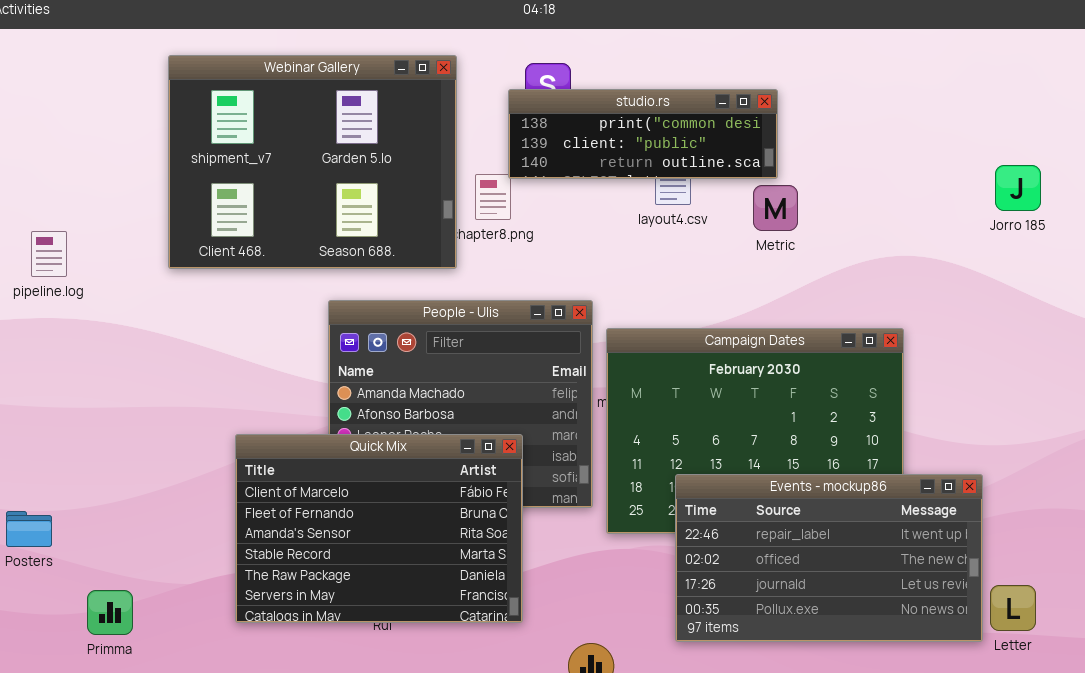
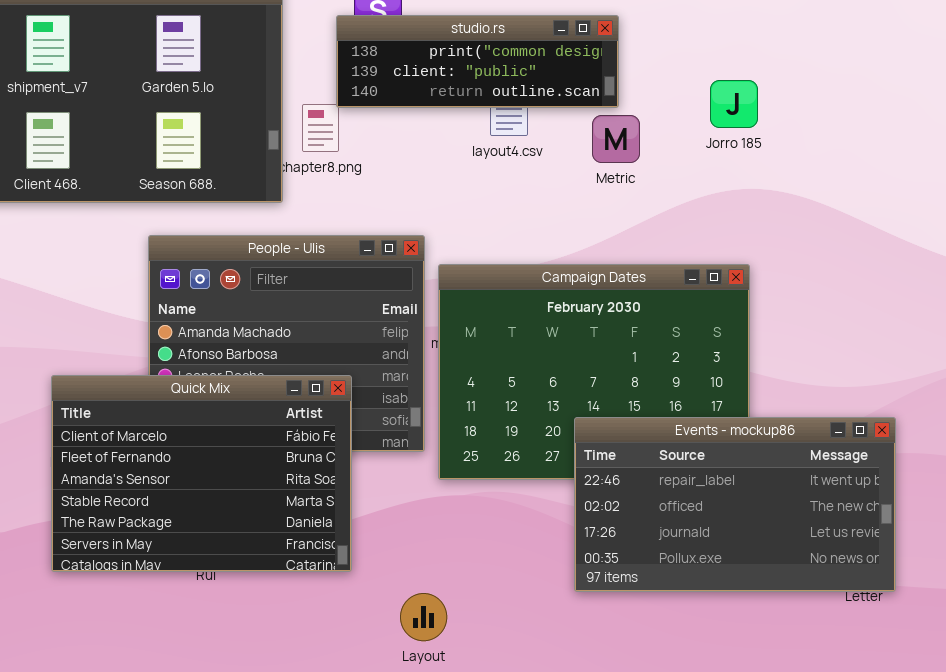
Jorro 185: [995,165,1041,211] -> [710,80,758,128], moved
Events - mockup86: [675,474,983,642] -> [574,417,896,592], moved

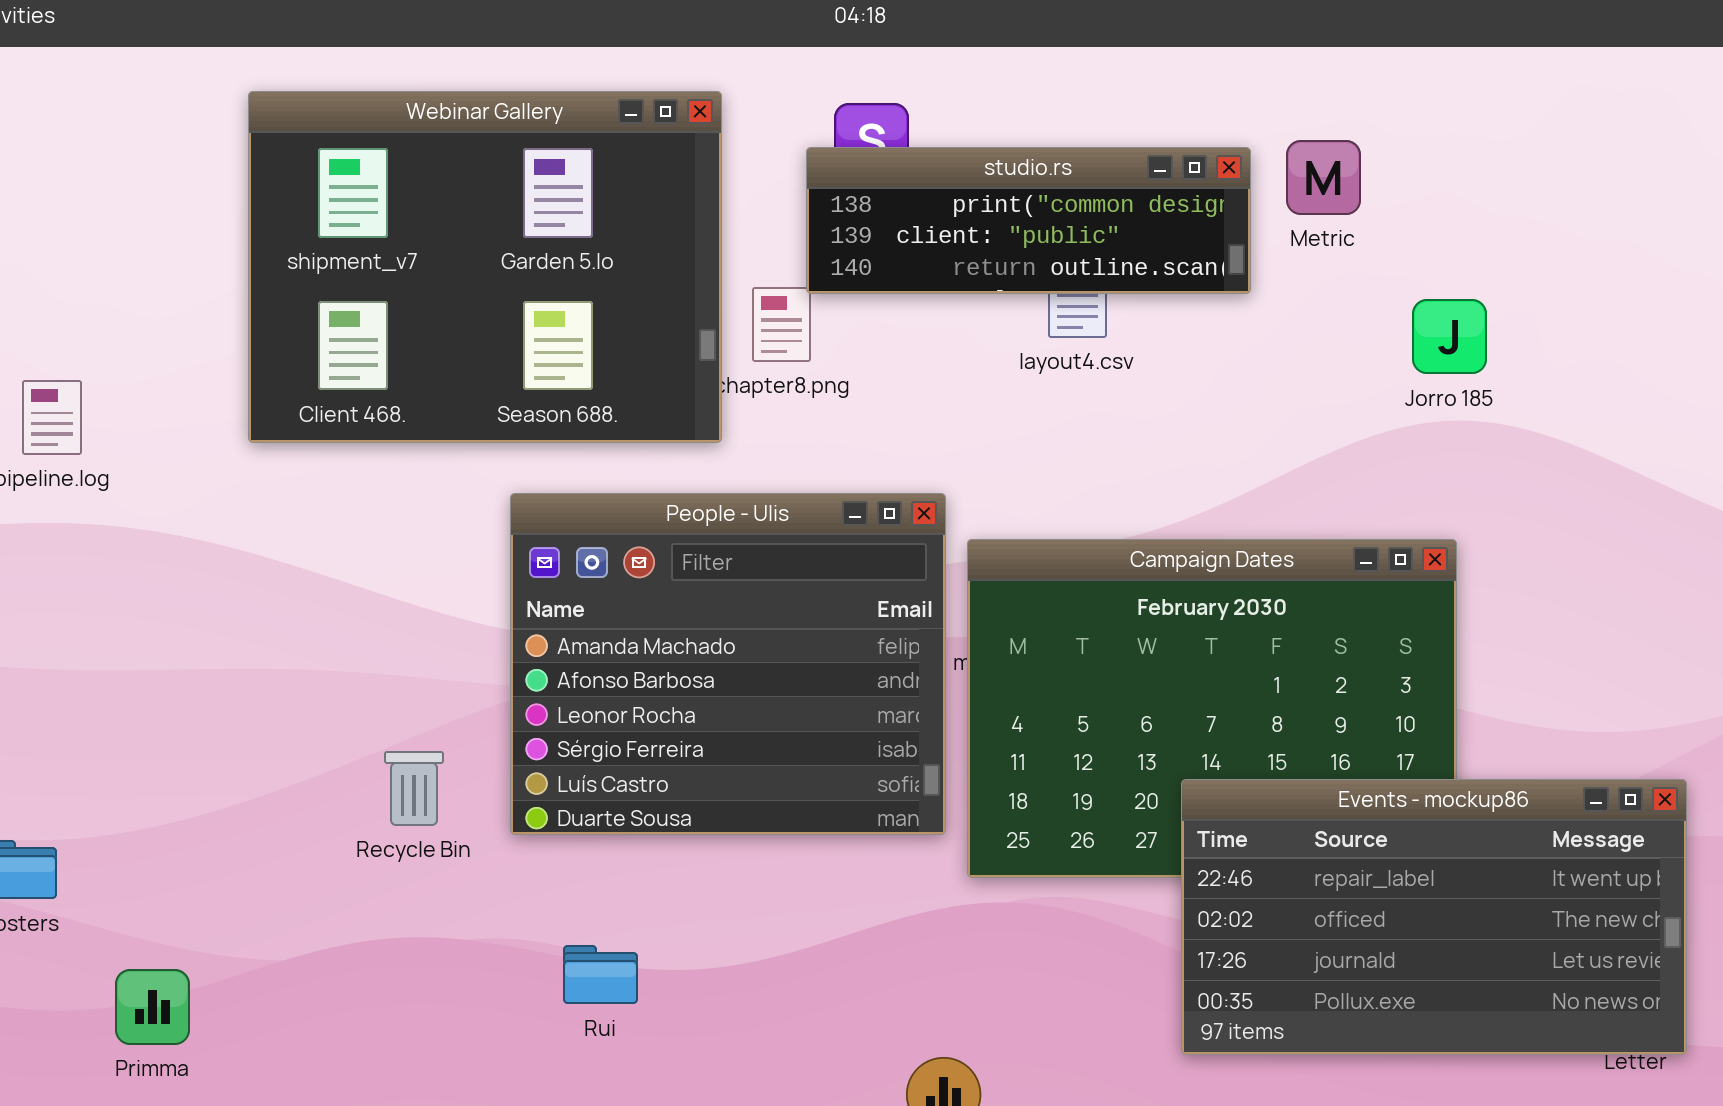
Jorro 185: [710,80,758,128] -> [1412,299,1487,374], moved
Metric: [592,115,640,163] -> [1286,140,1361,215], moved
Quick Mix: [51,375,352,572] -> none, closed

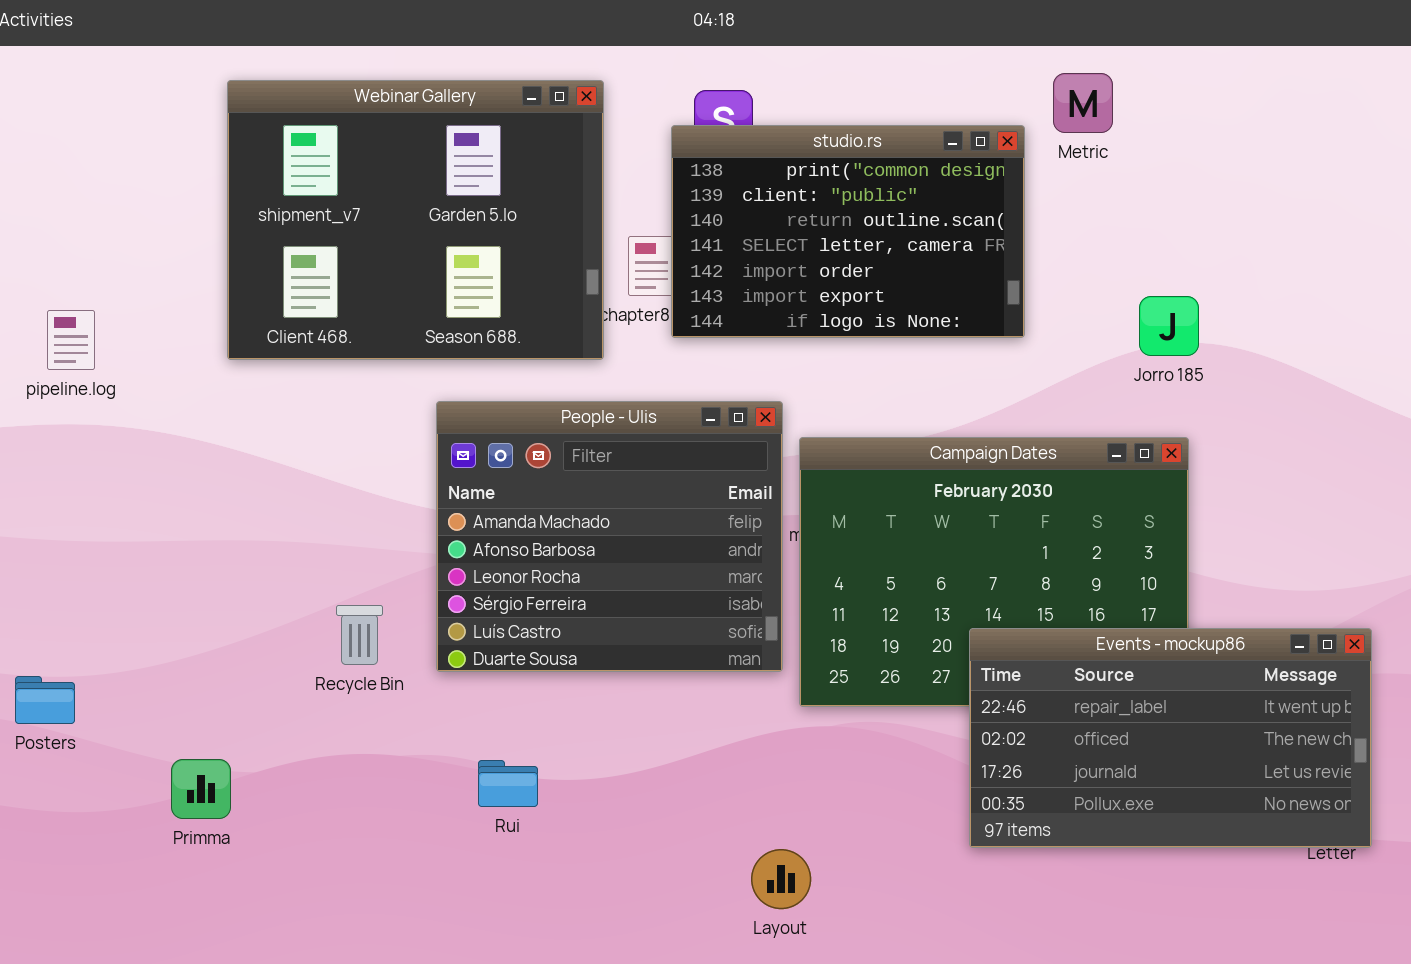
Metric: [1286,140,1361,215] -> [1053,73,1113,133], moved
studio.rs: [806,147,1251,294] -> [671,125,1025,338], resized
Jorro 185: [1412,299,1487,374] -> [1139,296,1199,356], moved
Primma: [115,969,190,1045] -> [171,759,231,819], moved

